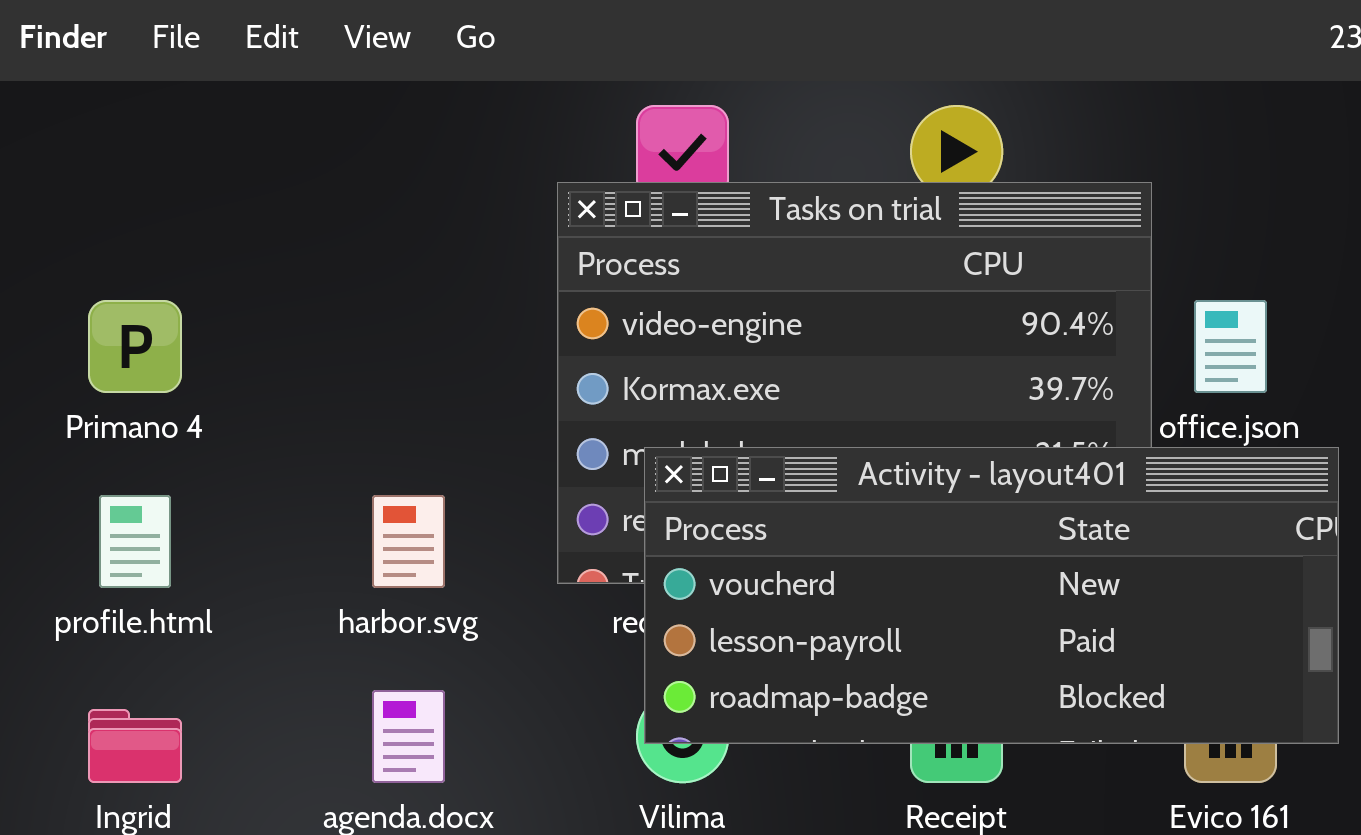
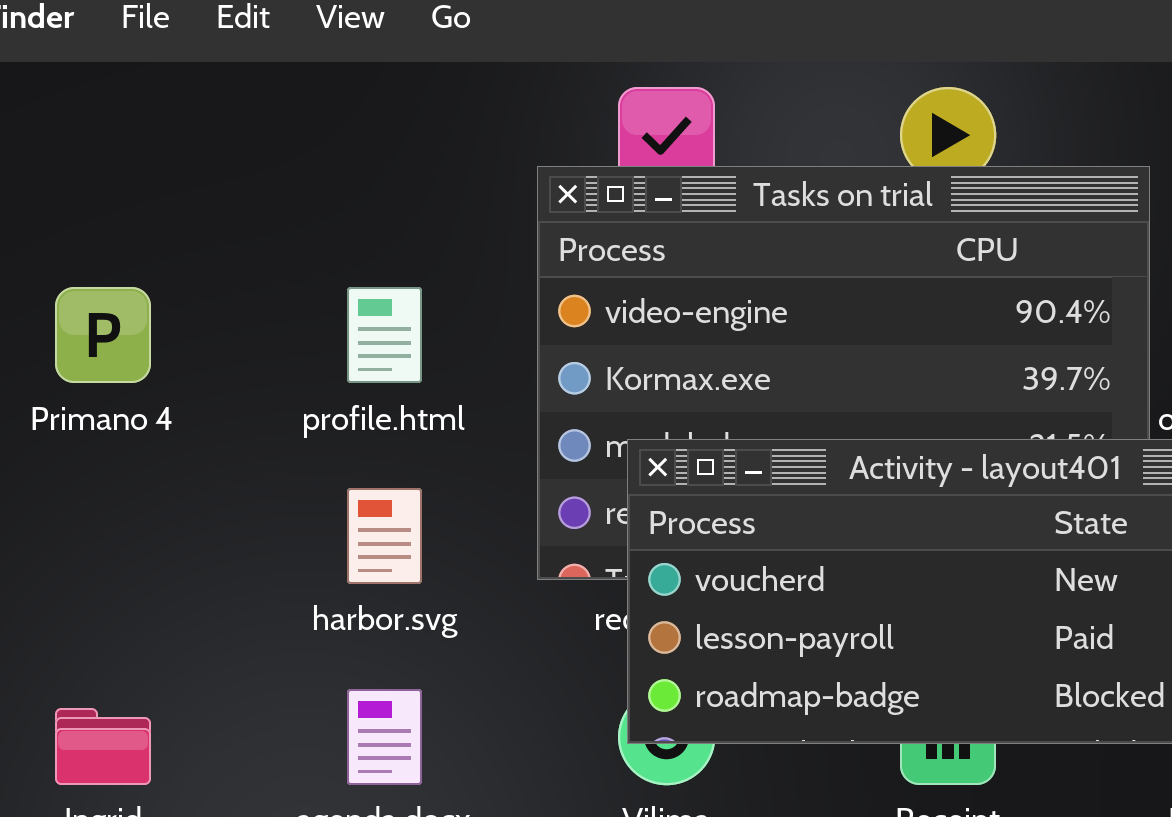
profile.html: [99,495,171,588] -> [347,287,422,383], moved

